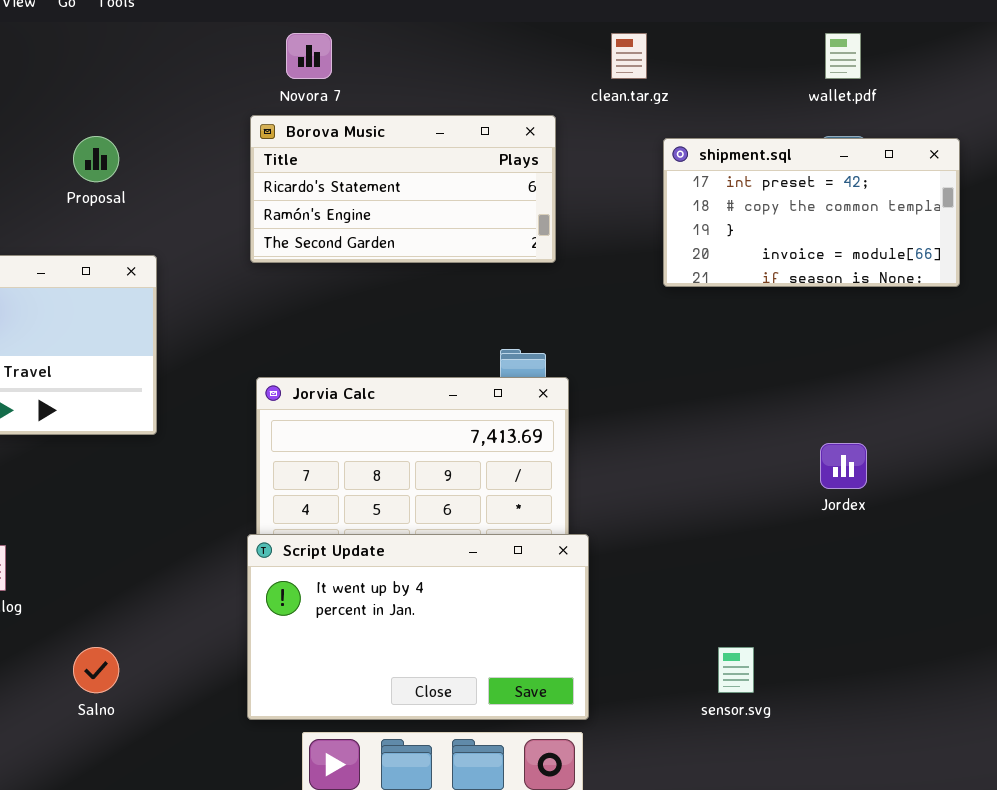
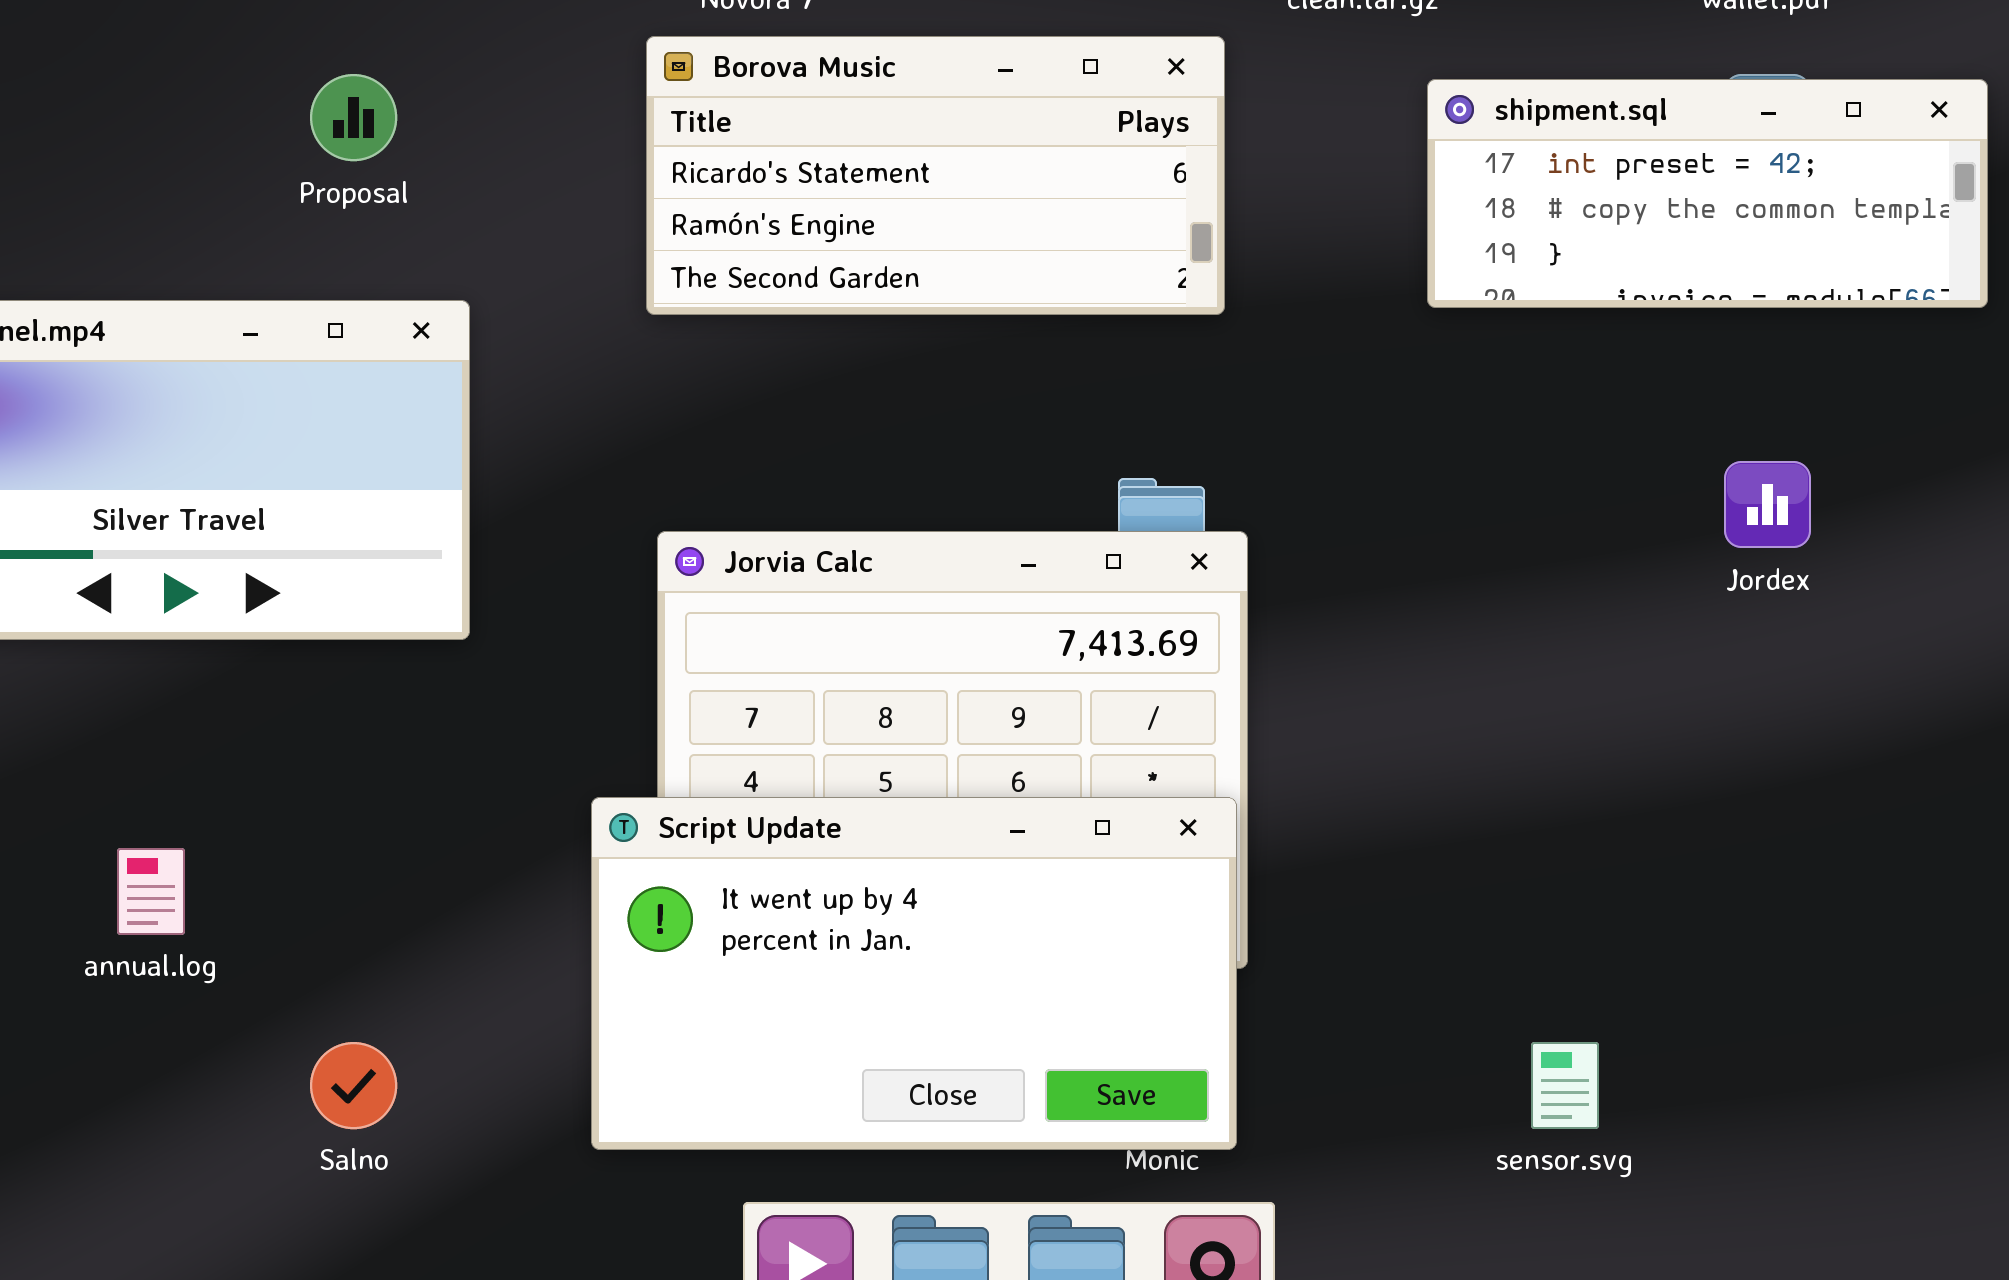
shipment.sql: [663,138,960,287] -> [1427,79,1988,308], resized
Jordex: [820,443,867,489] -> [1724,461,1811,548], moved
Script Update: [247,534,589,720] -> [591,797,1237,1150], moved

